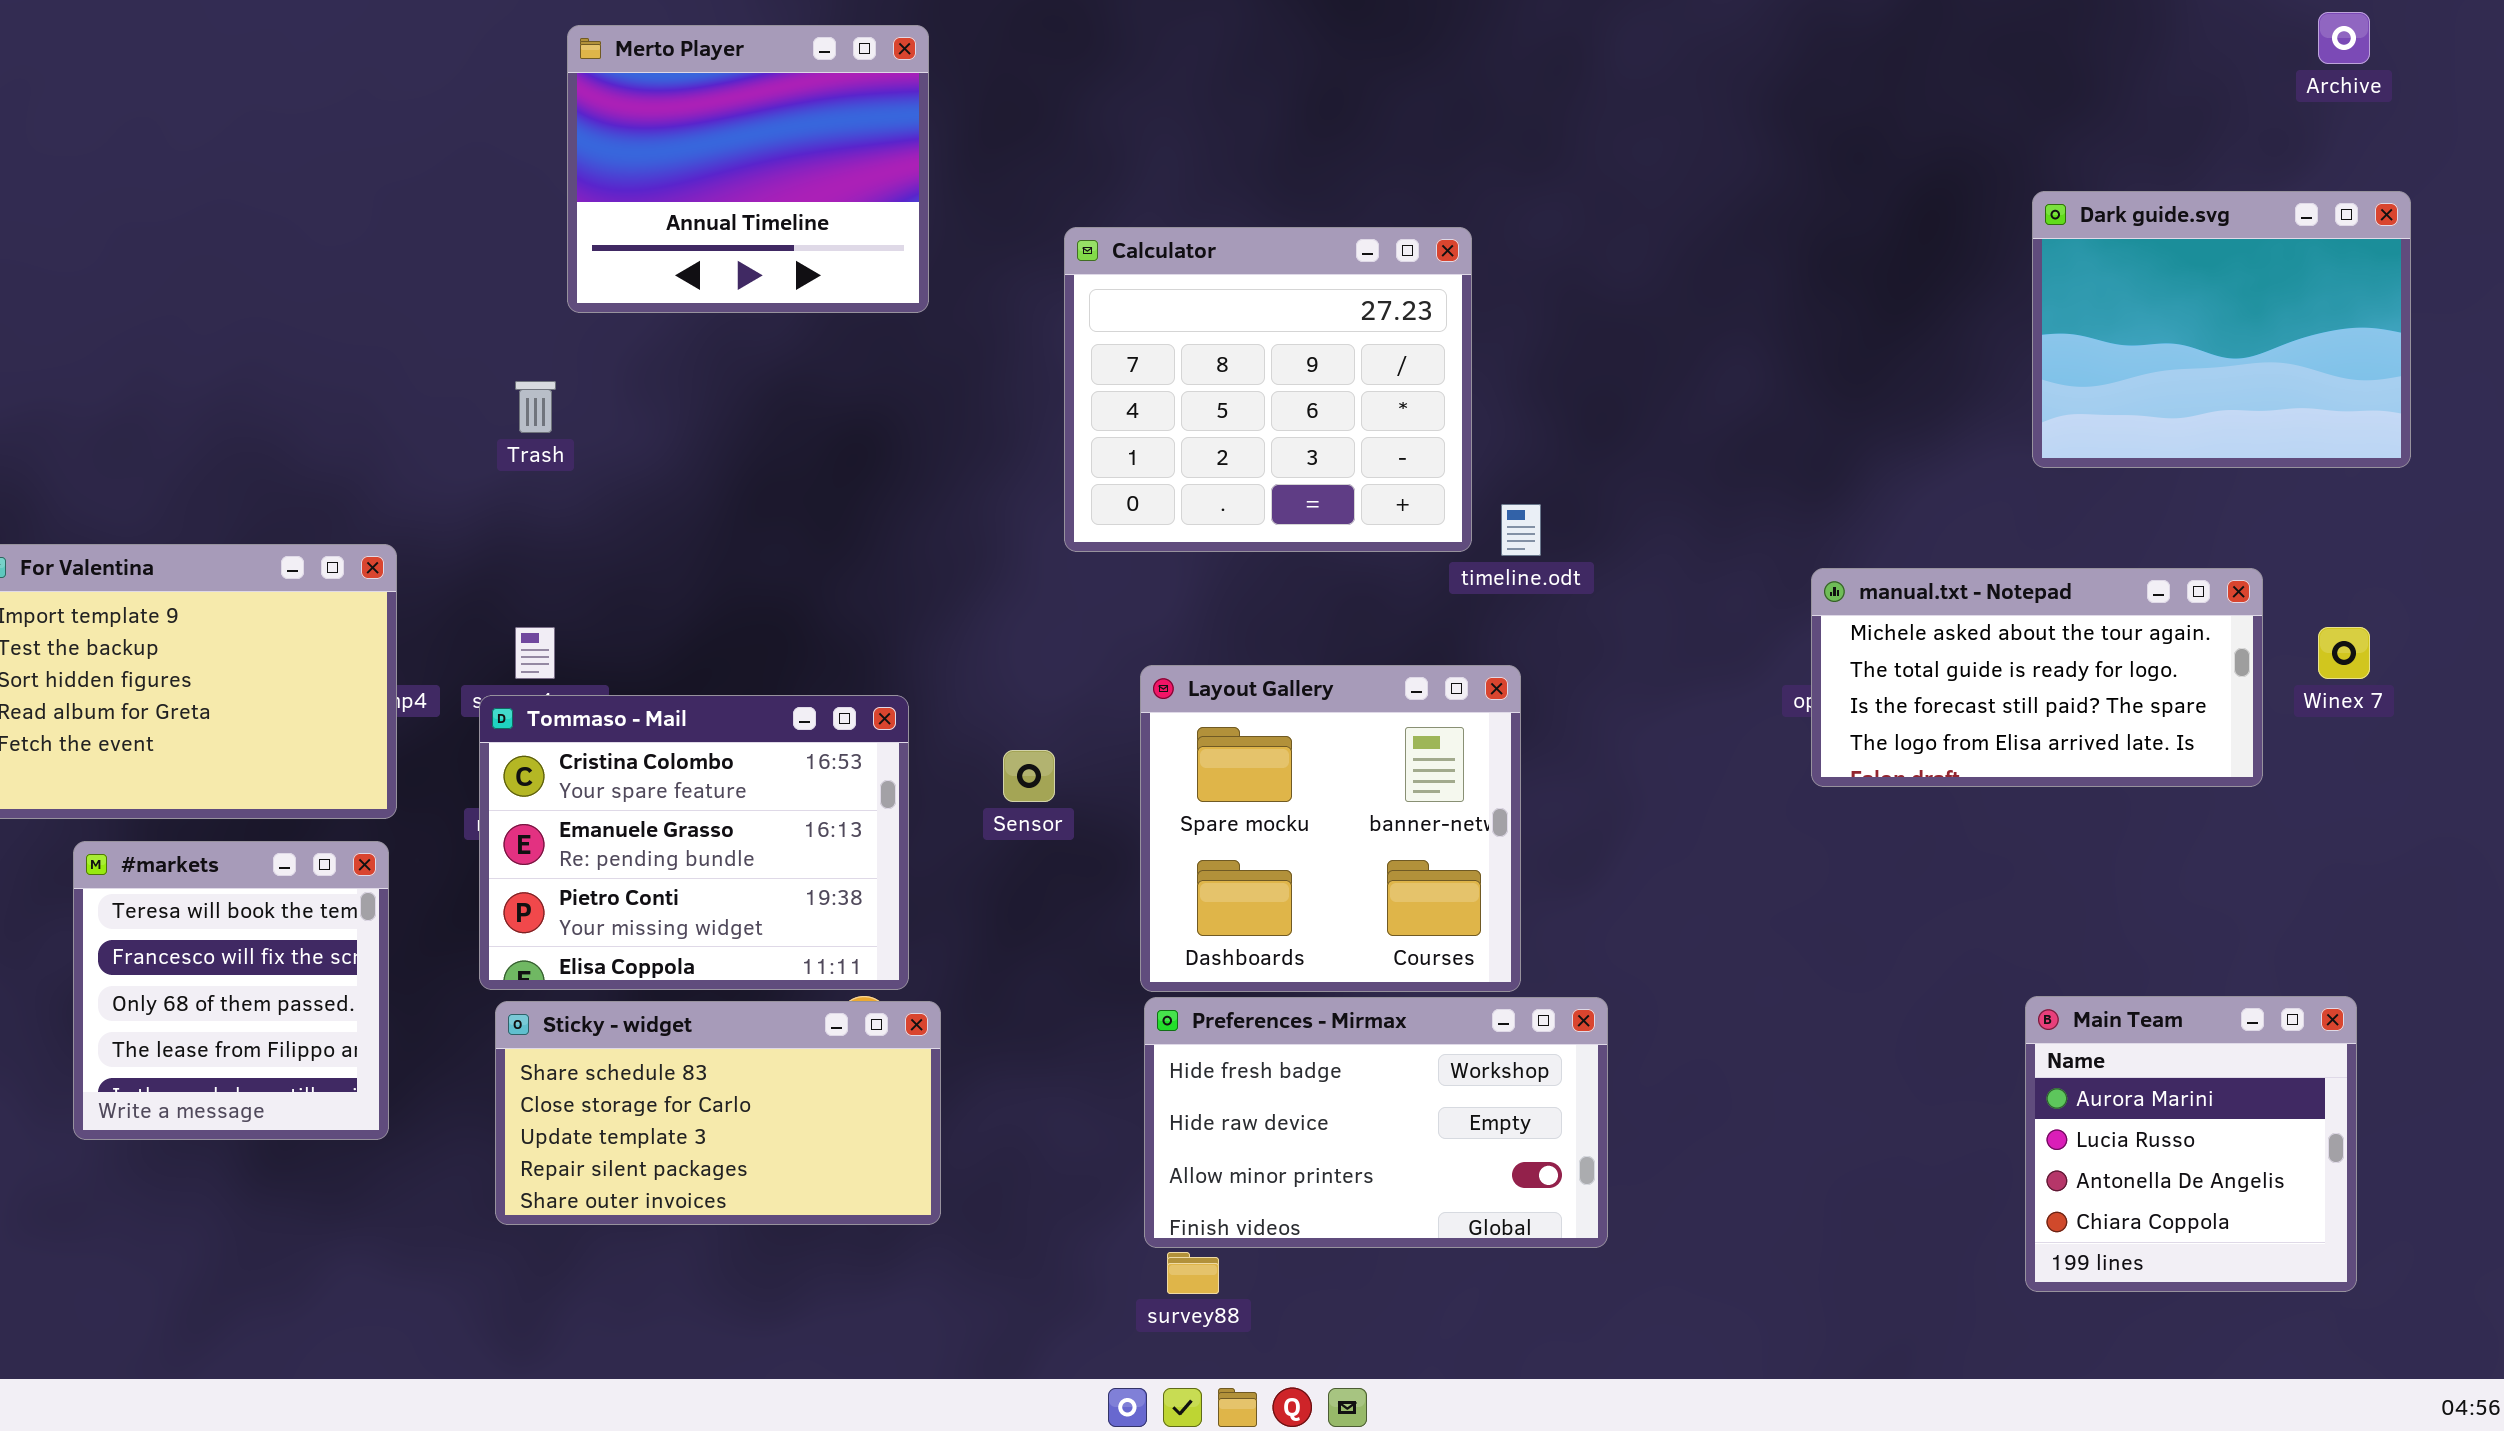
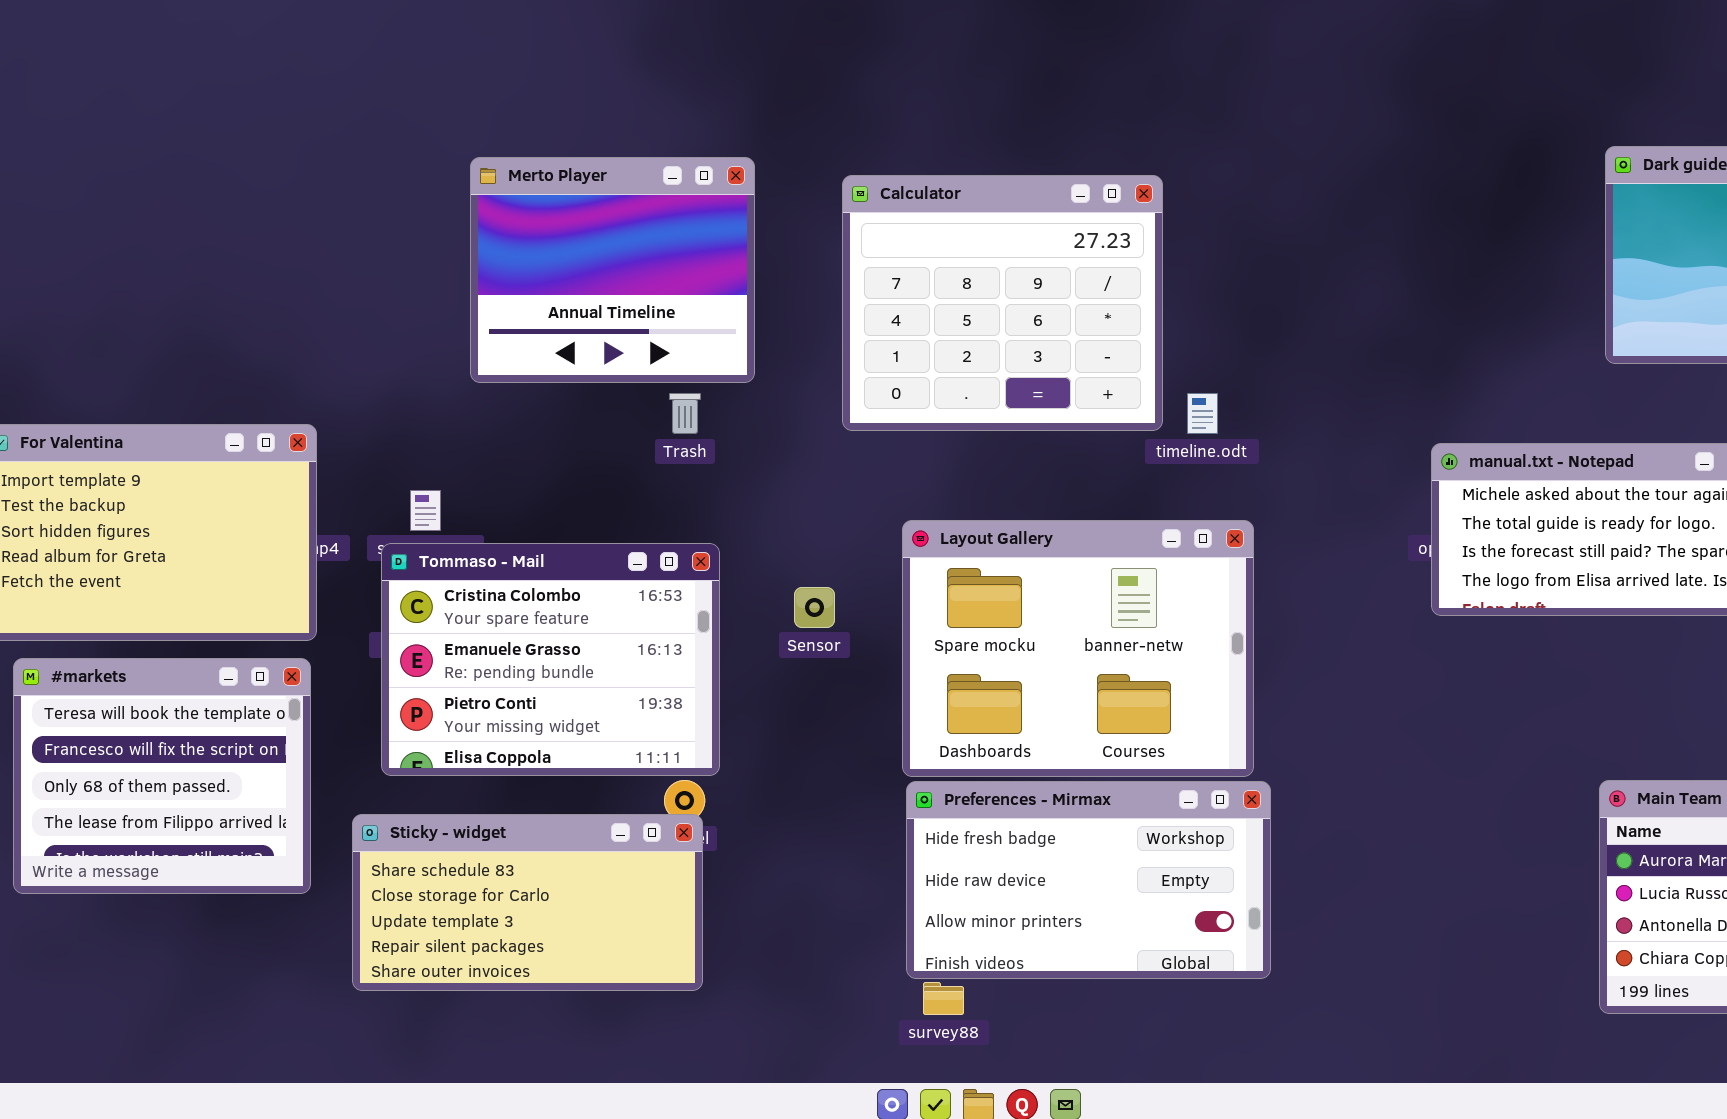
Merto Player: [567,25,929,313] -> [470,157,755,383], moved
Trash: [515,381,556,433] -> [669,393,701,434], moved
Layout Gallery: [1140,665,1521,992] -> [902,520,1254,777], resized
#markets: [73,841,389,1140] -> [13,658,311,894], resized
Sticky - widget: [495,1001,941,1225] -> [352,814,703,991], moved

